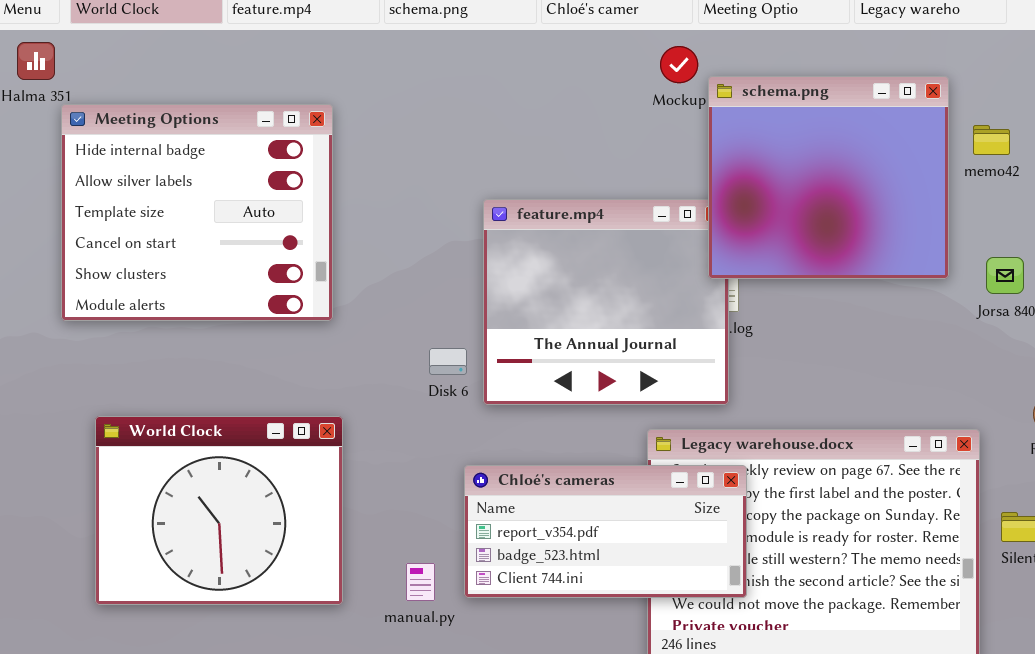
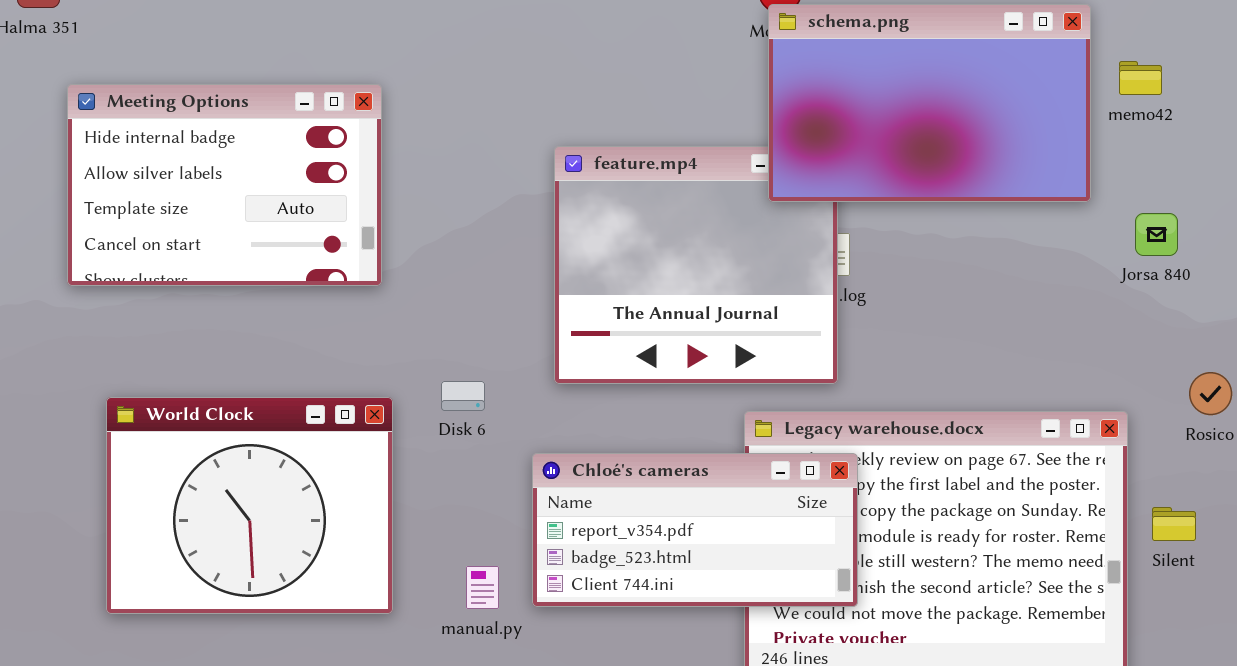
schema.png: [708,76,949,279] -> [768,4,1091,202], resized
Meeting Options: [61,104,333,321] -> [67,84,382,286], resized
Disk 6: [429,348,467,375] -> [441,381,485,411], moved

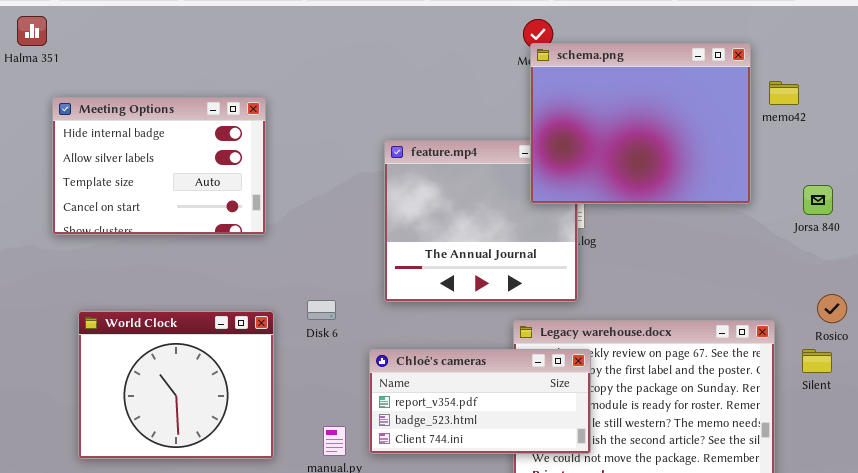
schema.png: [768,4,1091,202] -> [530,43,751,204], resized
Jorsa 840: [1135,213,1178,256] -> [803,185,833,215], moved
Silent: [1152,507,1196,541] -> [802,349,832,373], moved

